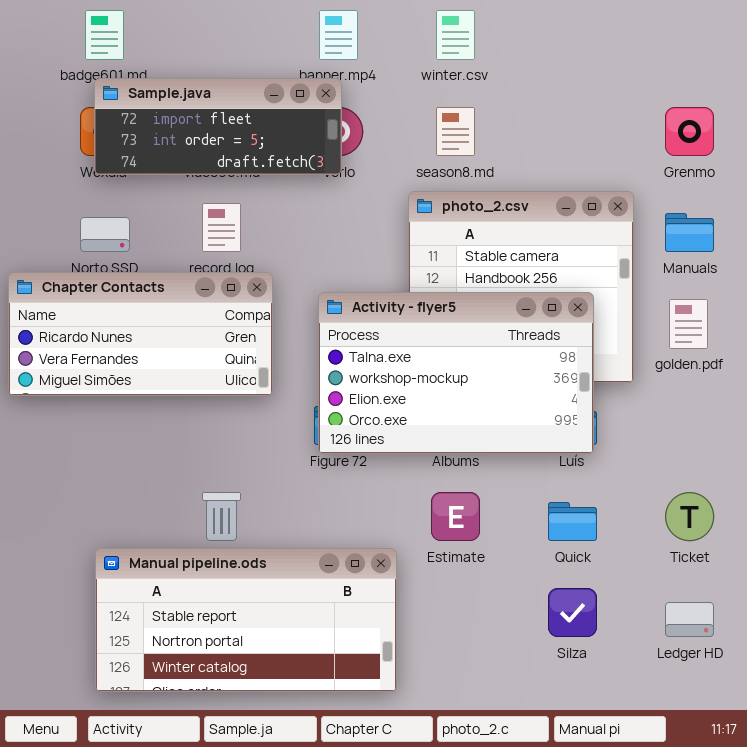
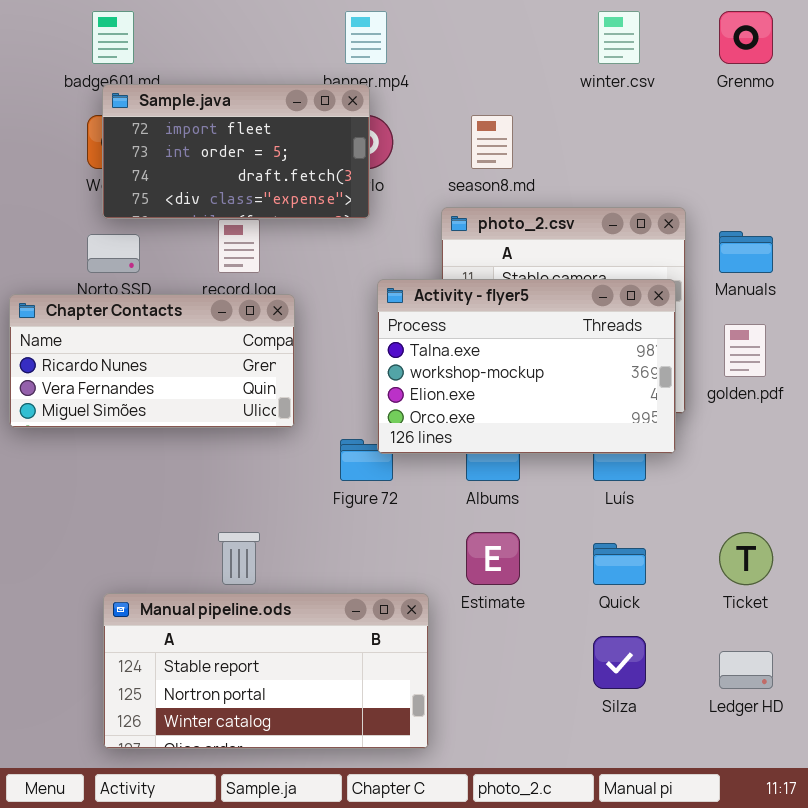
winter.csv: [436,10,475,60] -> [598,11,640,64], moved
Sample.java: [94,78,342,175] -> [102,84,370,219], resized
Grenmo: [665,107,714,156] -> [719,11,773,64], moved
Activity - flyer5: [318,292,594,454] -> [377,279,676,454], moved

